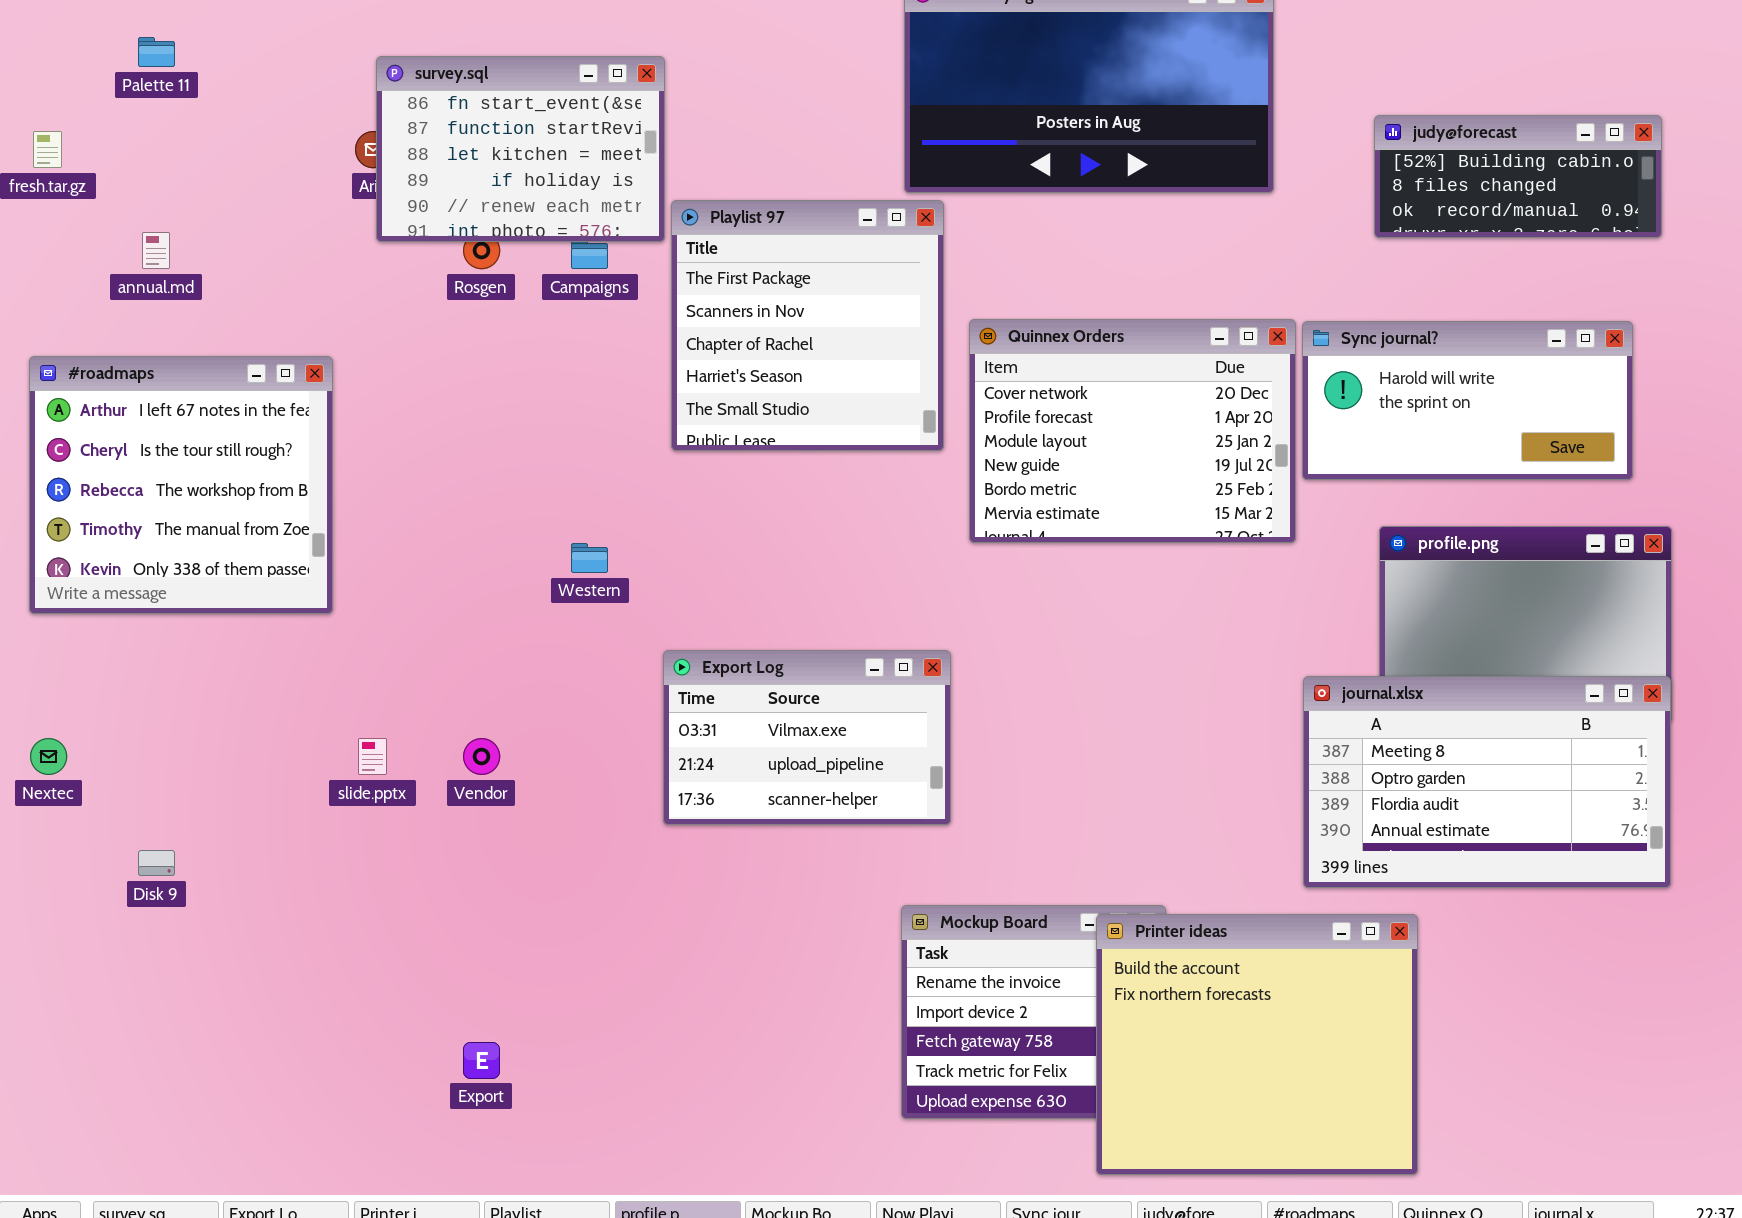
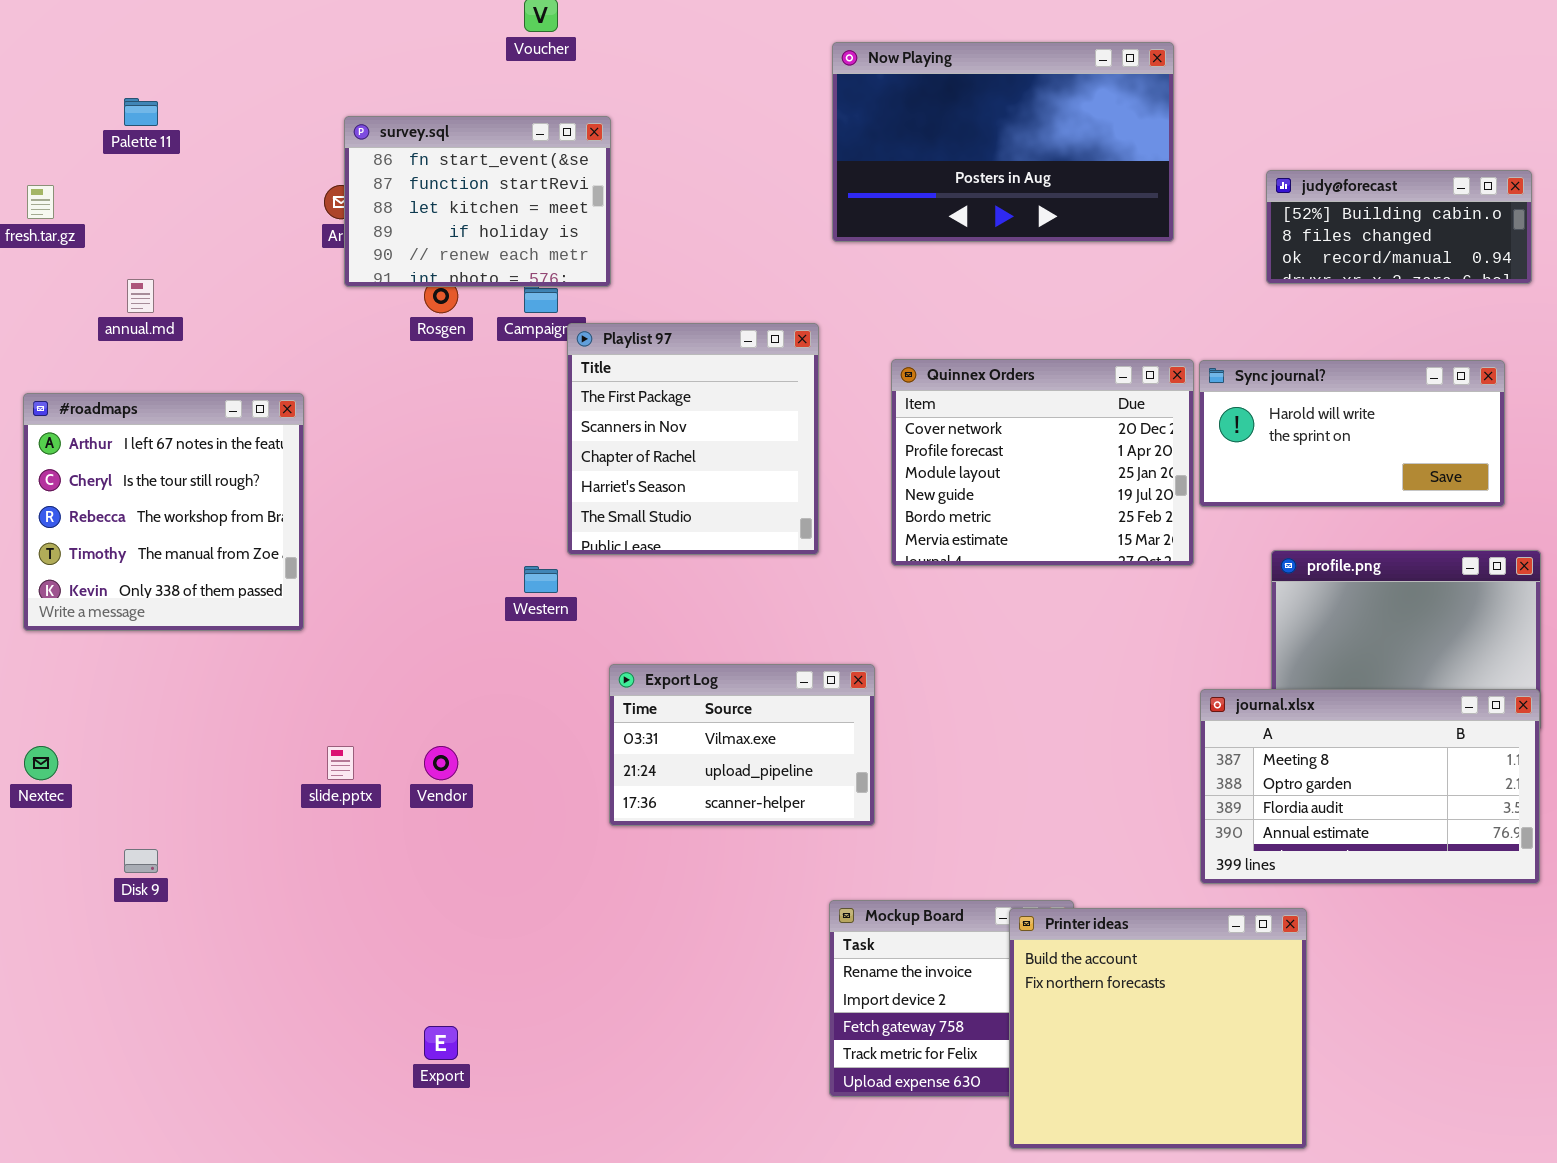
Playlist 97: [671,200,944,451] -> [567,323,819,555], moved

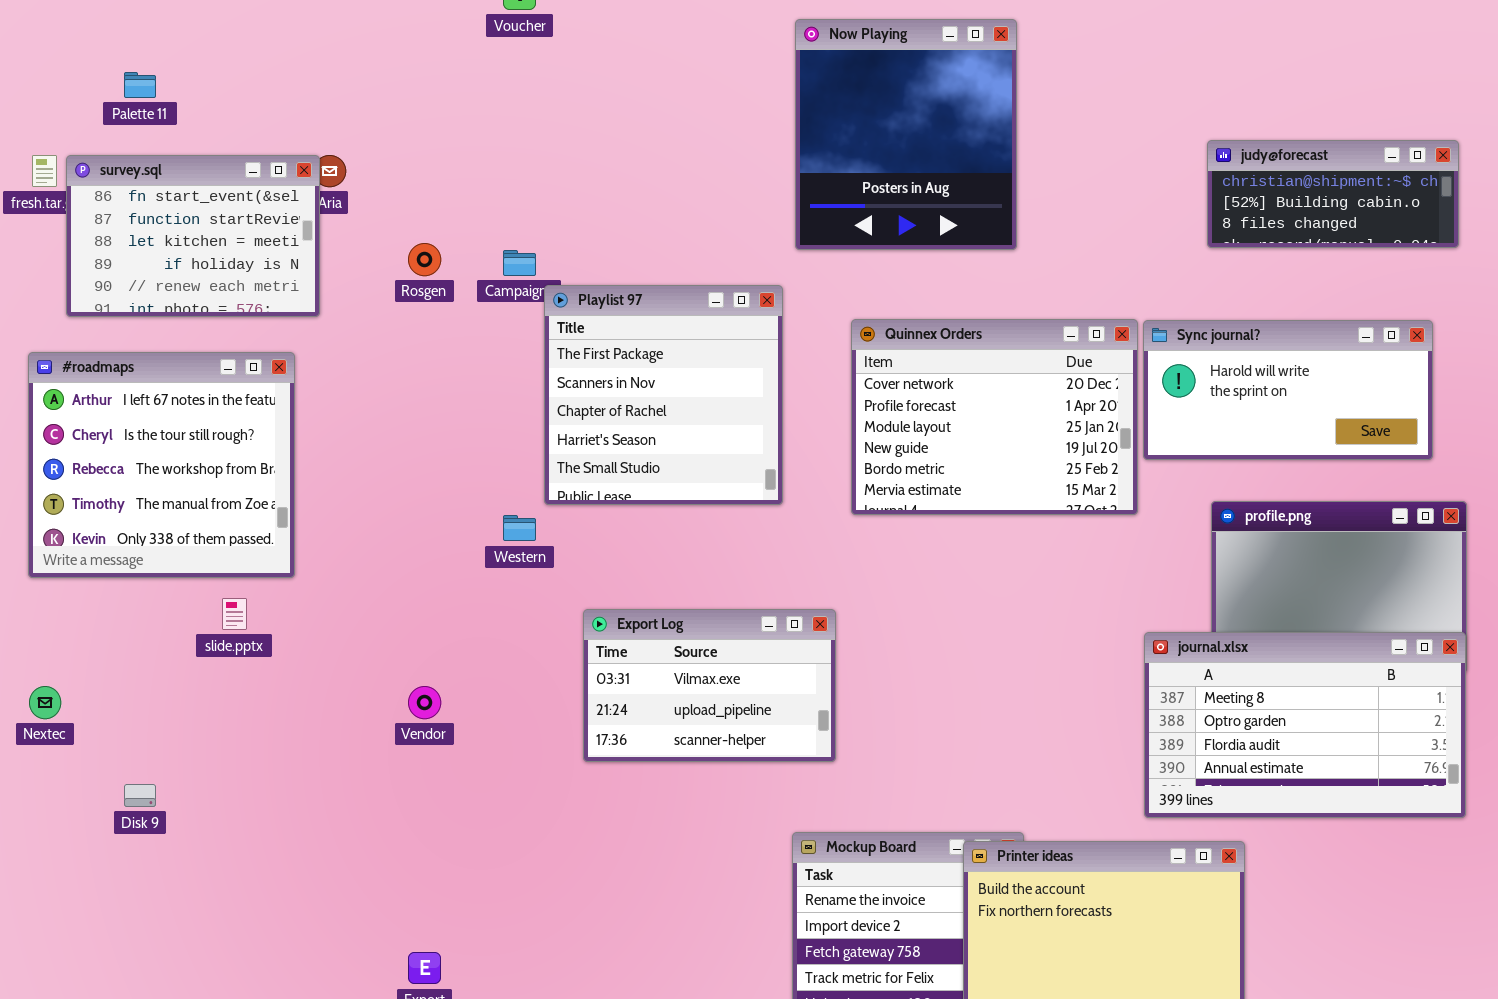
Now Playing: [832,42,1174,242] -> [795,19,1017,250], resized
survey.sql: [344,116,611,287] -> [66,155,320,317], moved
judy@forecast: [1266,170,1532,284] -> [1207,140,1459,248], scrolled up 1 row
slide.pptx: [327,746,354,780] -> [222,598,247,630], moved

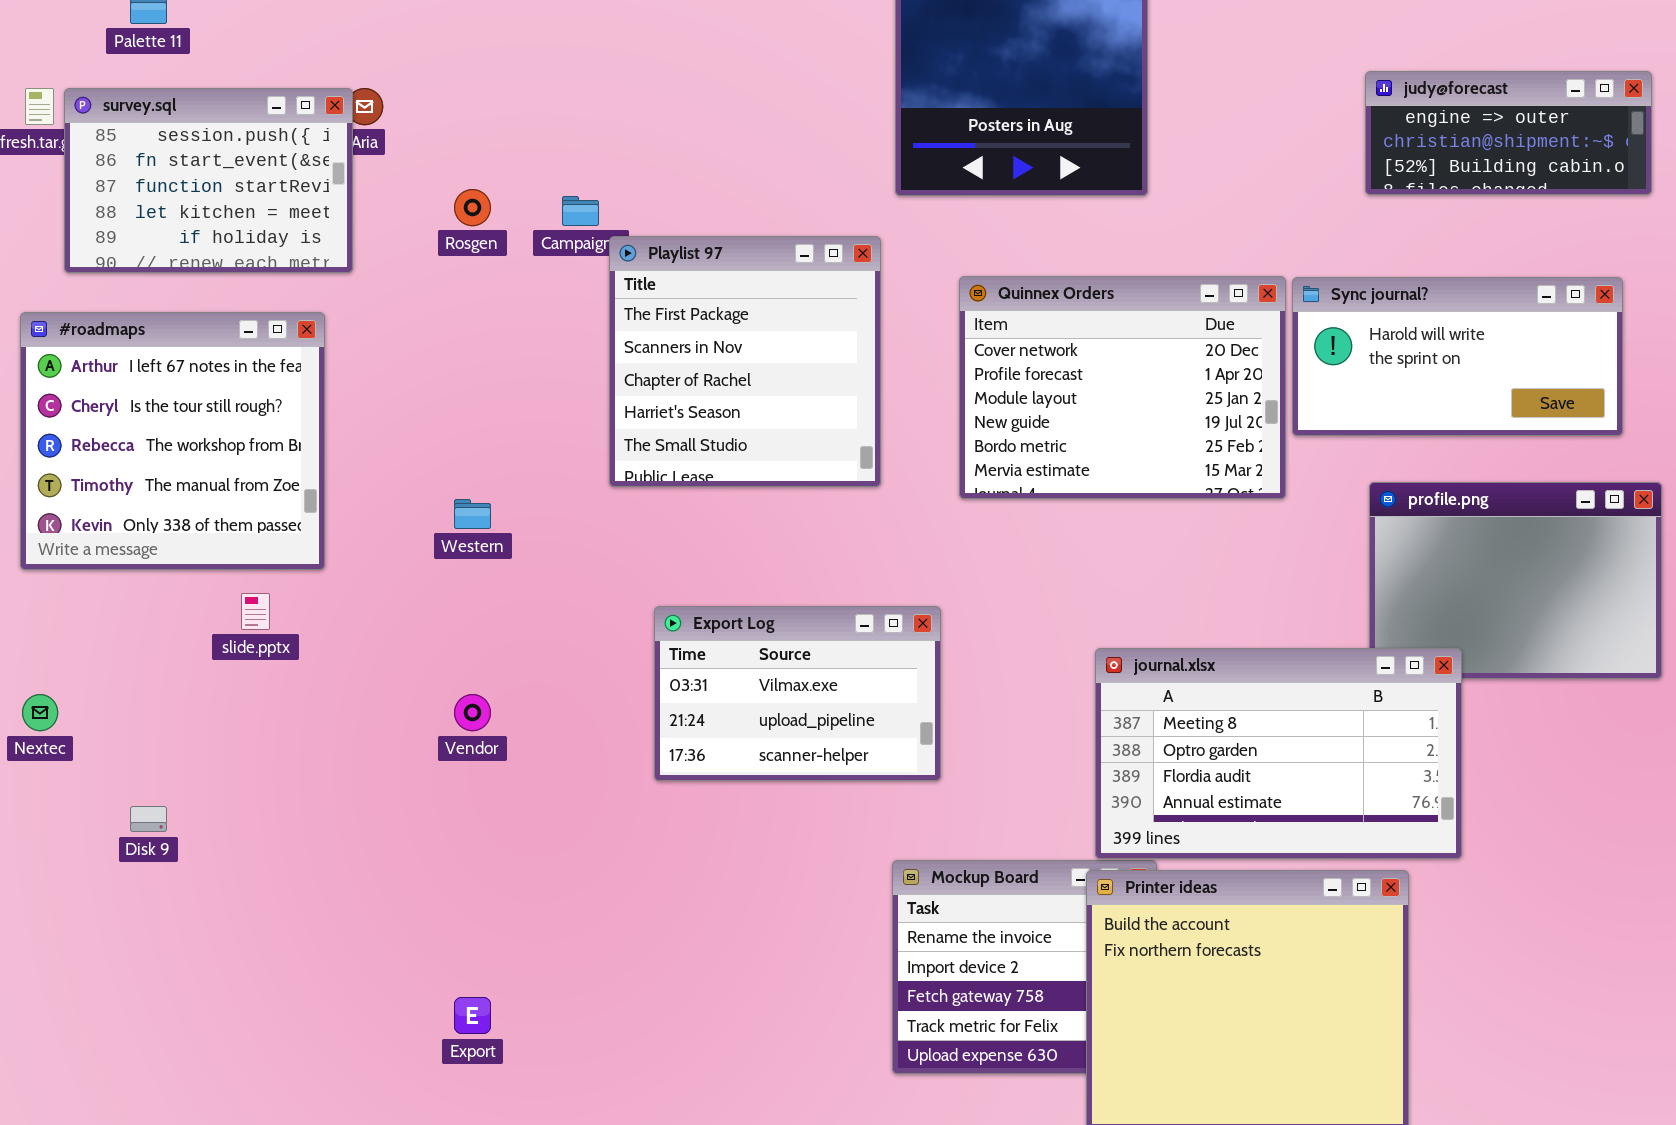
judy@forecast: [1207,140,1459,248] -> [1365,71,1652,195], scrolled up 1 row
survey.sql: [66,155,320,317] -> [64,88,353,273], scrolled up 1 row
Western: [503,515,536,541] -> [454,499,491,529], moved
journal.xlsx: [1144,632,1466,818] -> [1095,648,1462,859], moved

